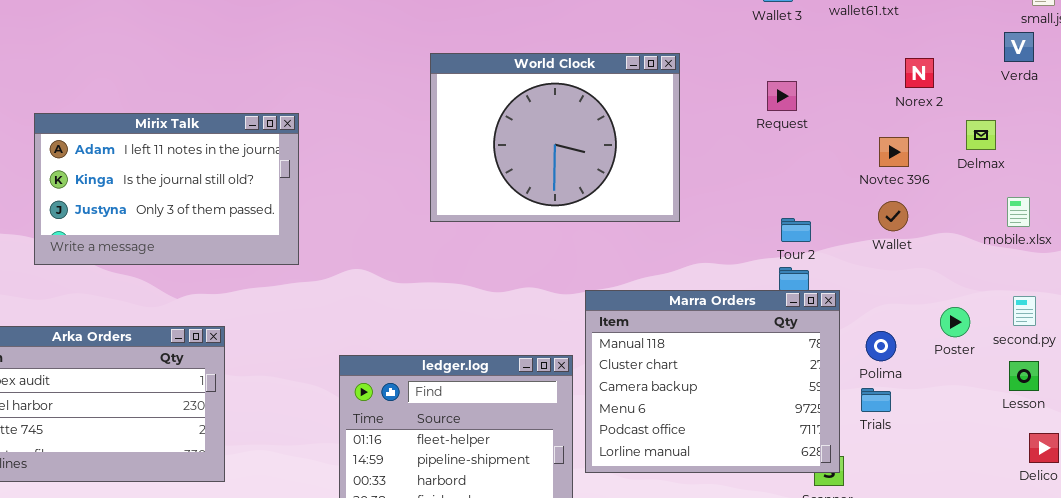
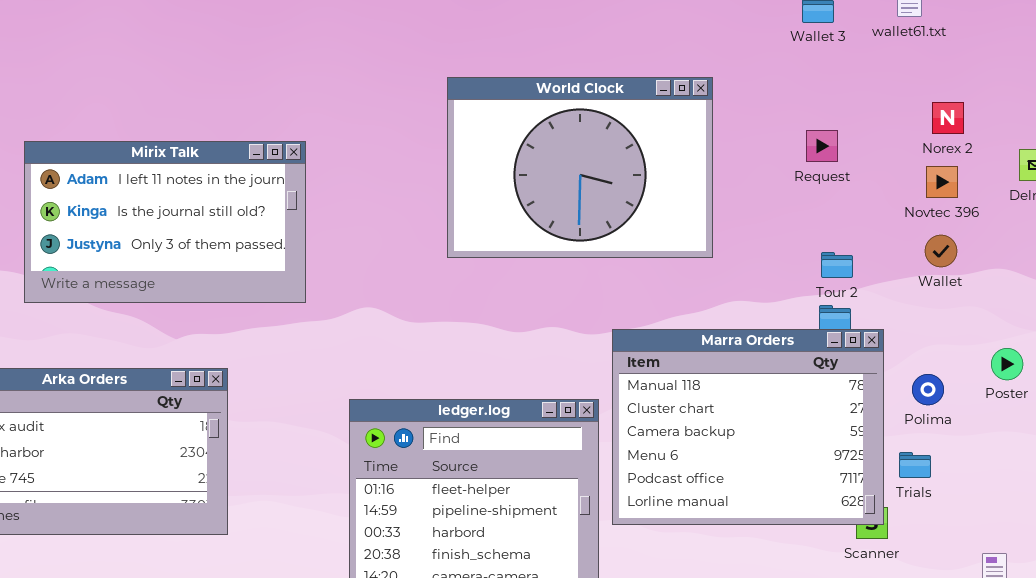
Norex 2: [905,58,934,88] -> [932,102,964,134], moved
Request: [767,81,797,111] -> [806,130,838,162], moved
Trials: [861,388,891,412] -> [899,452,931,478], moved

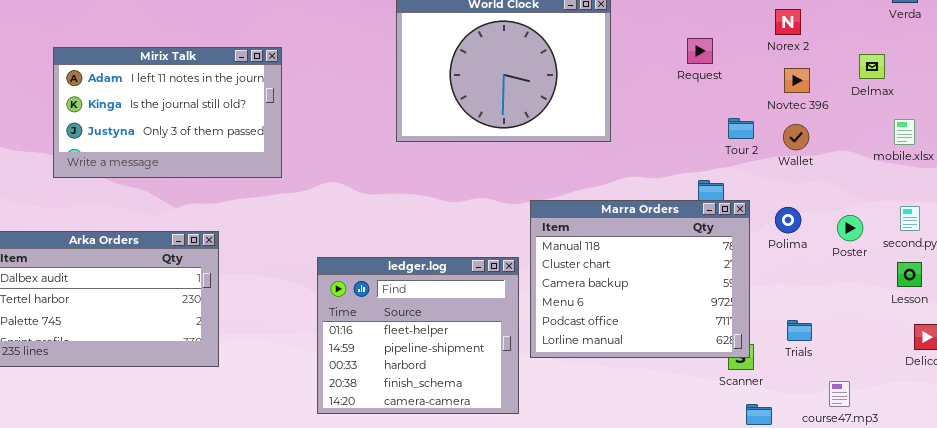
Norex 2: [932,102,964,134] -> [775,9,801,35], moved
Tour 2: [821,252,853,278] -> [728,118,754,139], moved
Polima: [912,374,944,405] -> [775,207,801,233], moved
Trials: [899,452,931,478] -> [787,320,812,341], moved

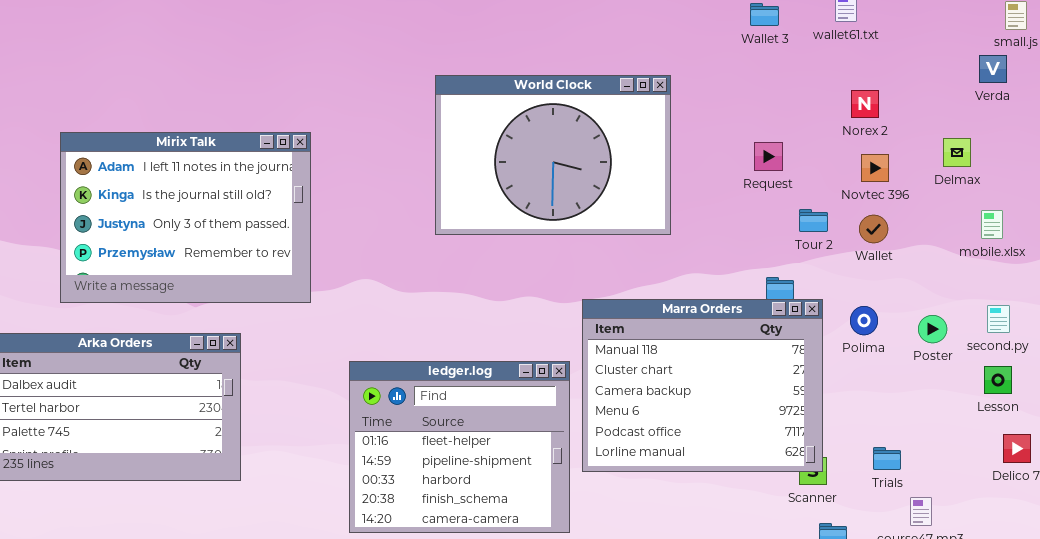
Request: [687,38,713,64] -> [754,142,783,171], moved
Mirix Talk: [53,47,282,178] -> [60,132,311,303], resized
Trials: [787,320,812,341] -> [873,447,901,470], moved

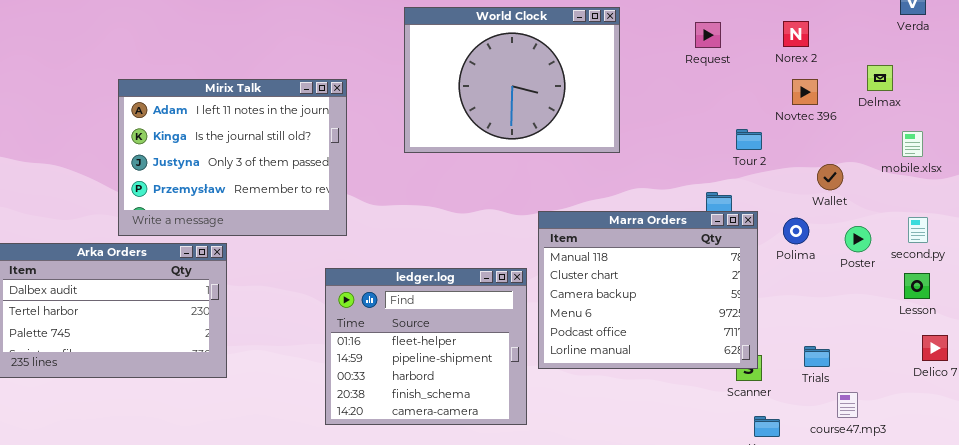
Mirix Talk: [60,132,311,303] -> [118,79,347,236], moved
Request: [754,142,783,171] -> [695,22,721,48], moved
Wallet: [859,215,888,243] -> [817,164,843,190], moved

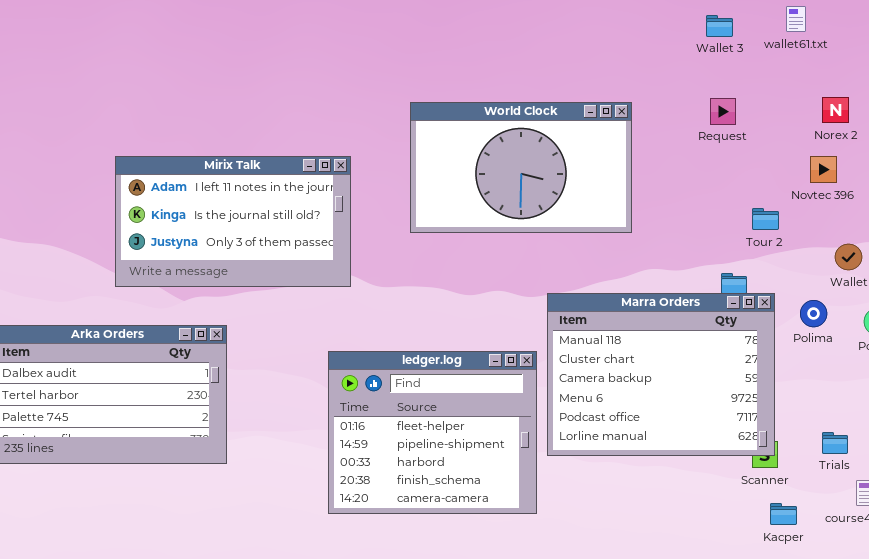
World Clock: [404,7,620,153] -> [410,102,632,233], resized
Norex 2: [783,21,809,47] -> [822,97,849,123], moved
Mirix Talk: [118,79,347,236] -> [115,156,351,287], resized

